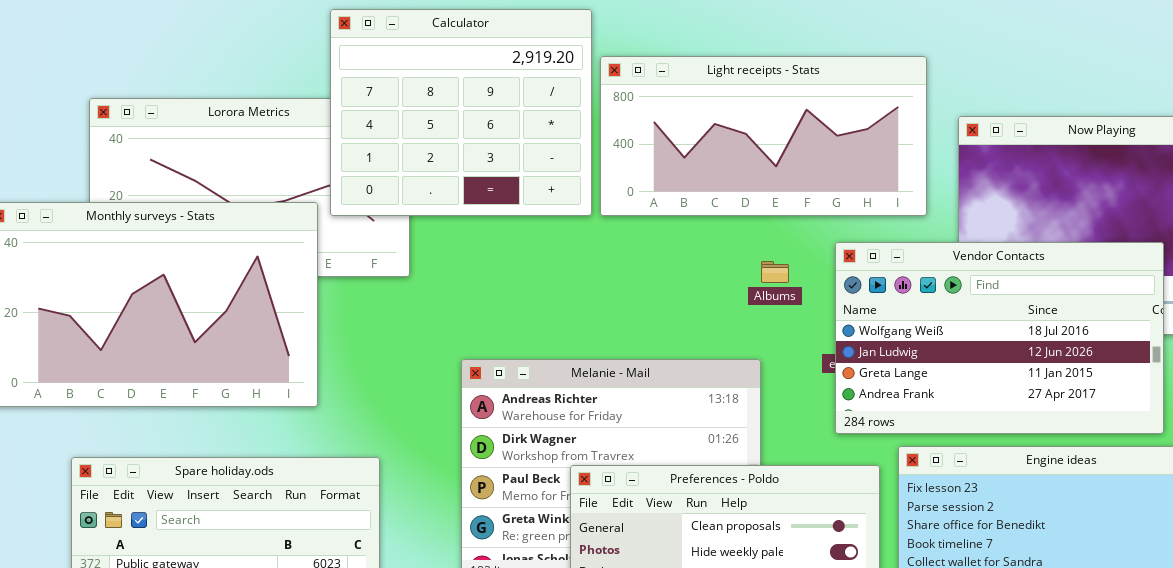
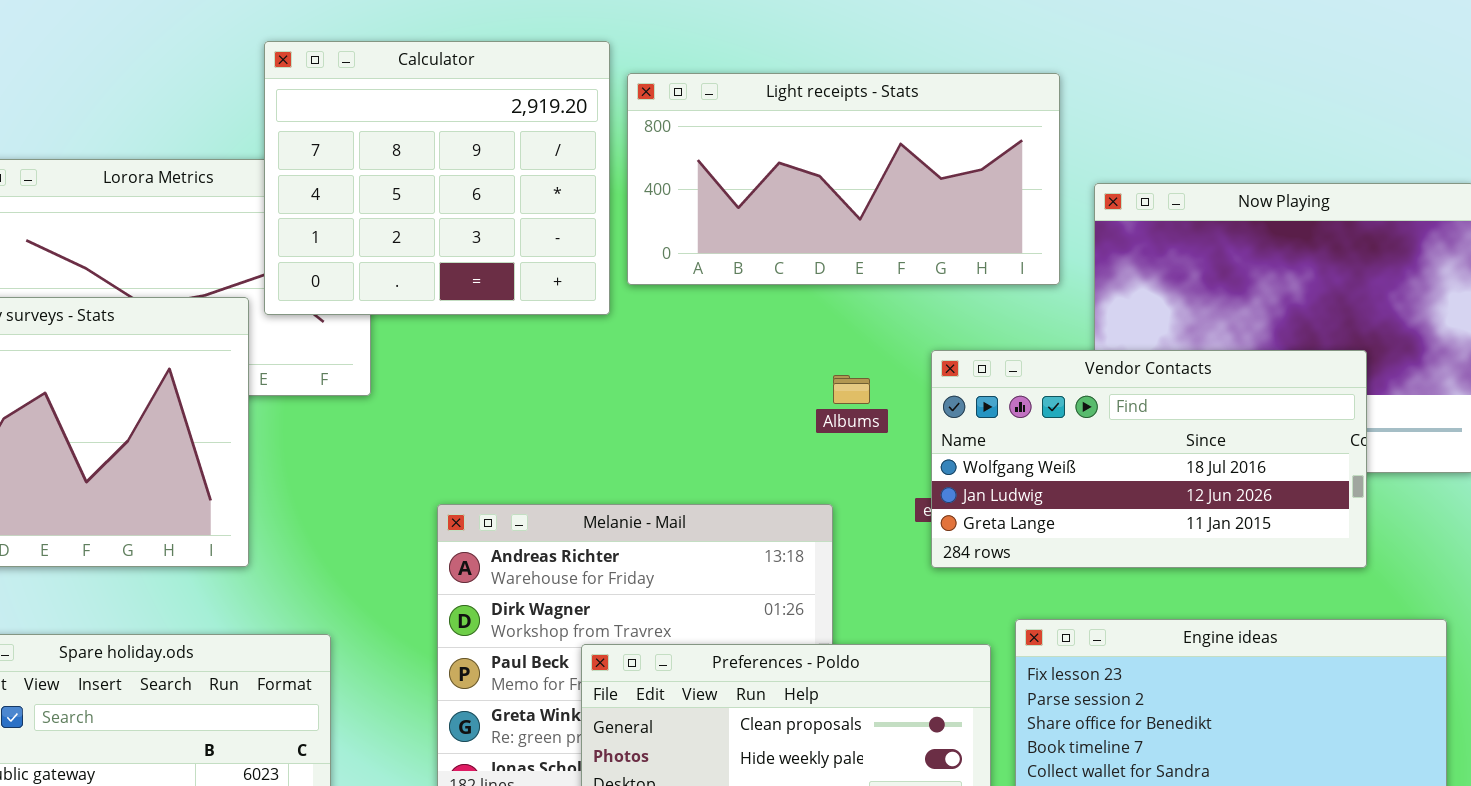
Light receipts - Stats: [600,56,927,216] -> [627,73,1060,285], moved
Vendor Contacts: [835,242,1164,434] -> [931,350,1367,568], resized

